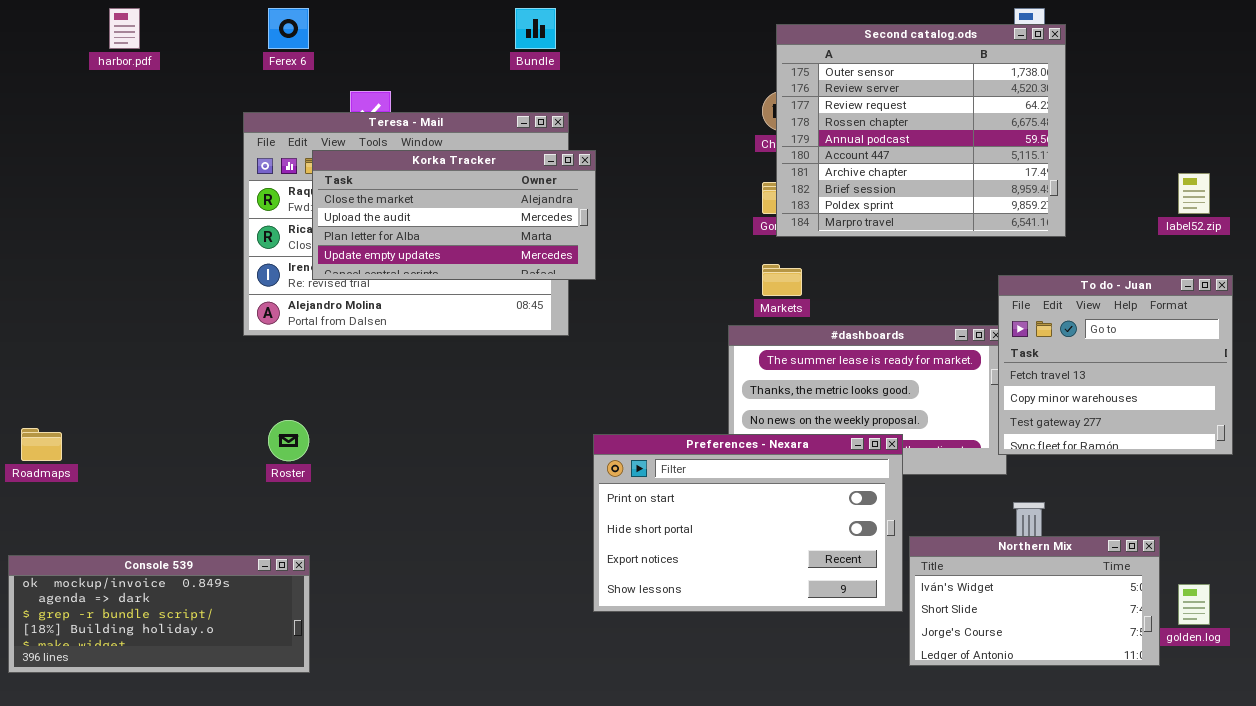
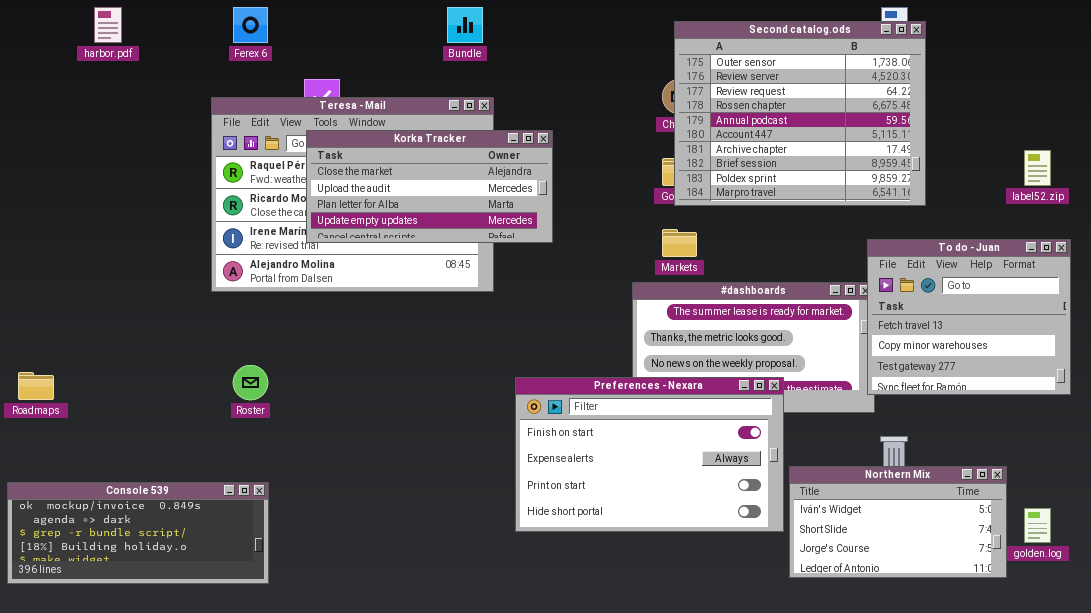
Korka Tracker: [312,150,596,280] -> [306,130,553,243], moved
Preferences - Nexara: [593,434,903,612] -> [515,377,784,532], scrolled up 2 rows

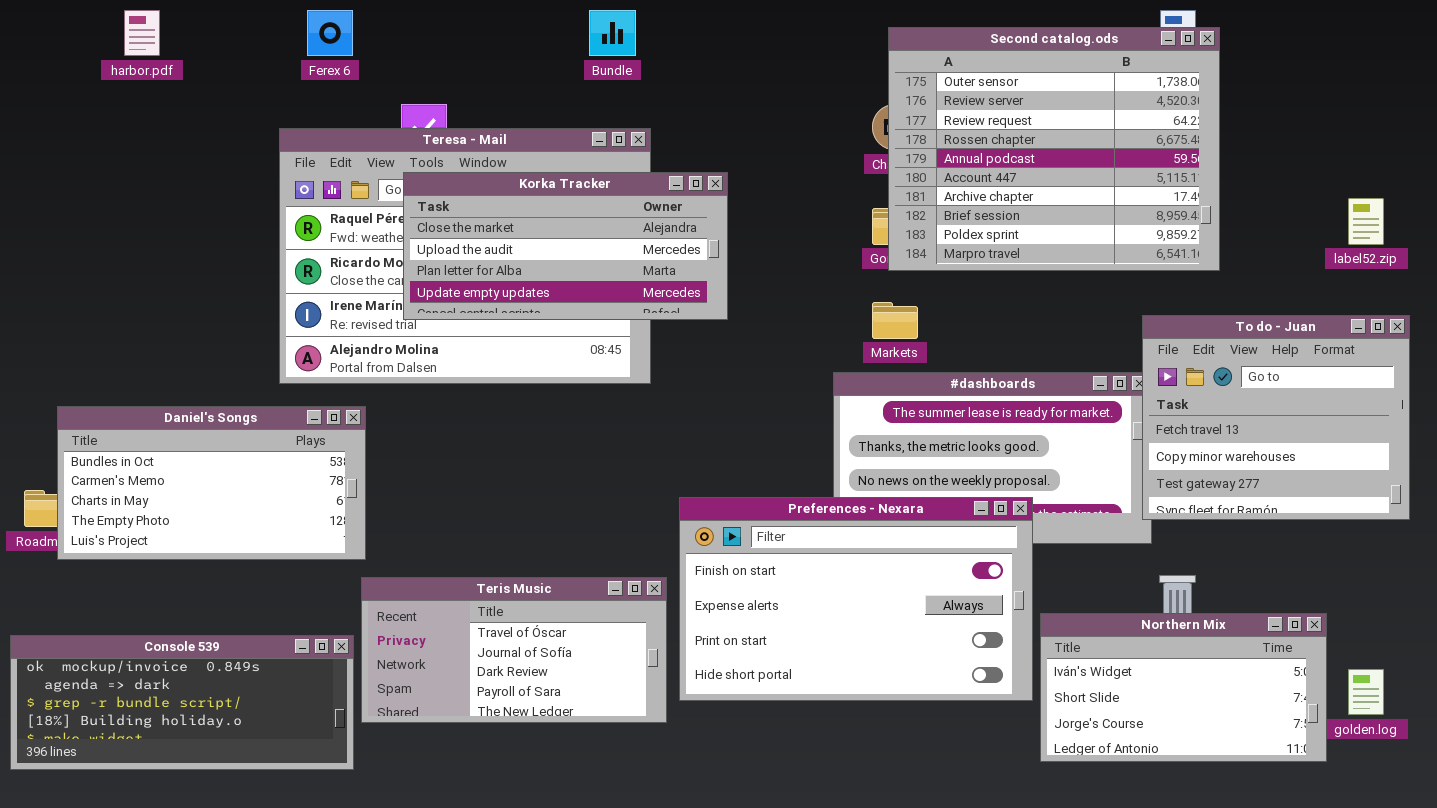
Daniel's Songs: none -> [57,406,366,560], opened
Teris Music: none -> [361,577,667,723], opened

